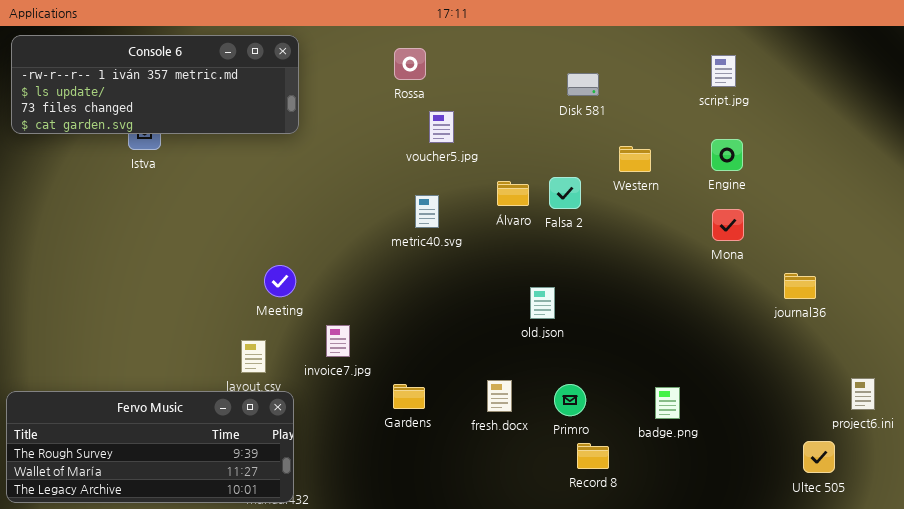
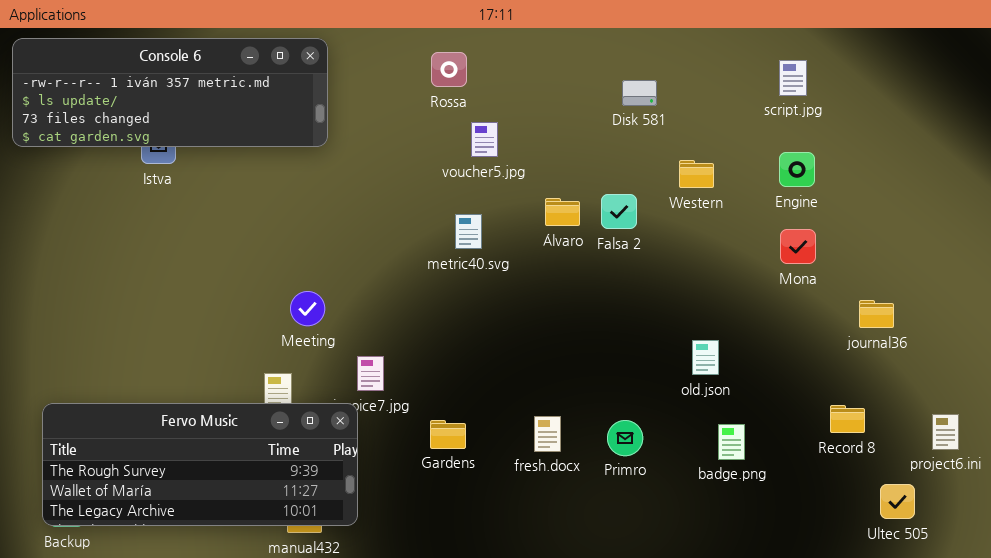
old.json: [530,287,555,319] -> [692,340,719,375], moved
Fervo Music: [6,391,294,503] -> [42,403,358,526], moved
Record 8: [577,443,609,469] -> [830,405,865,433], moved

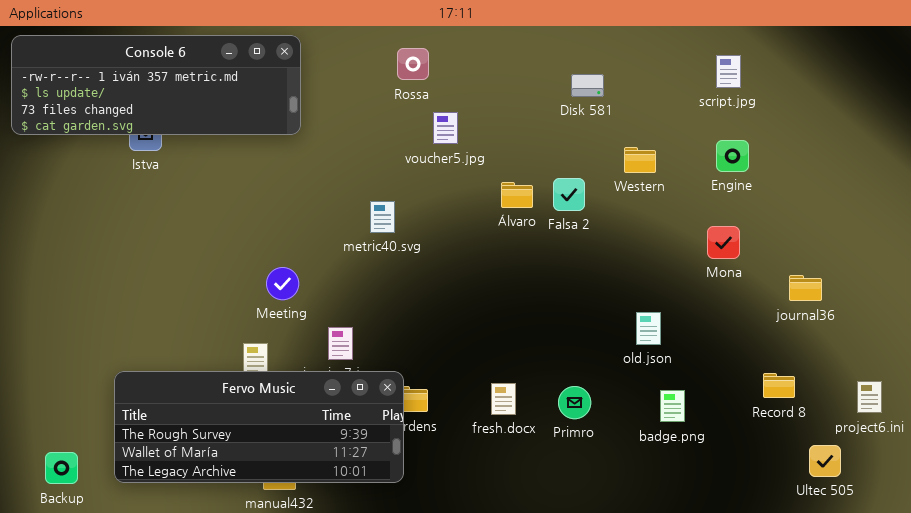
metric40.svg: [455,214,482,249] -> [370,201,395,233], moved
Mona: [780,229,816,264] -> [707,226,740,259], moved
Fervo Music: [42,403,358,526] -> [114,371,404,483], moved

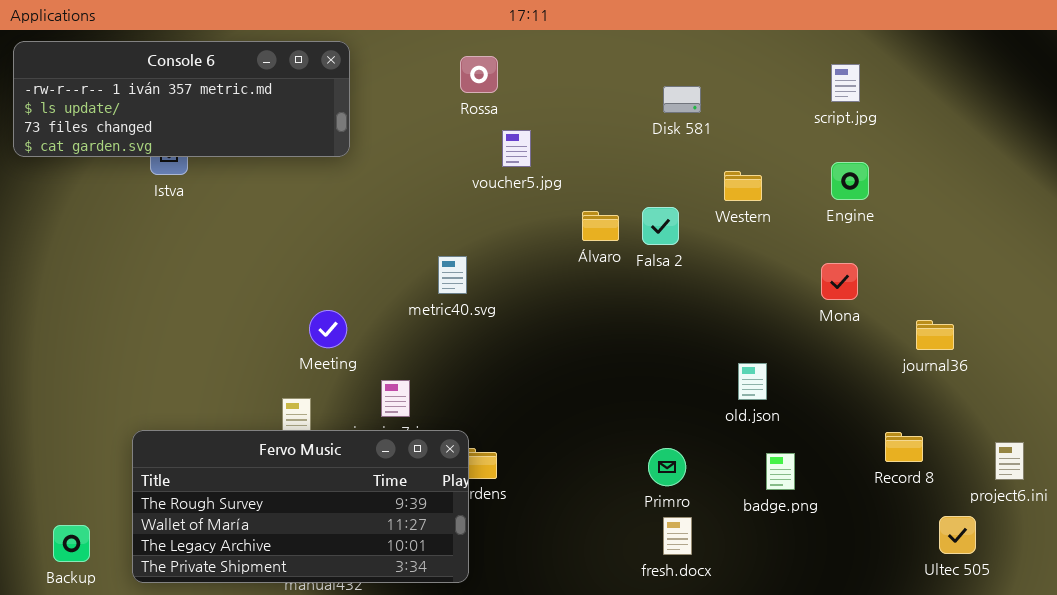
metric40.svg: [370,201,395,233] -> [438,256,467,294], moved
Fervo Music: [114,371,404,483] -> [132,430,469,583], resized
fresh.docx: [491,383,516,415] -> [663,517,692,555], moved

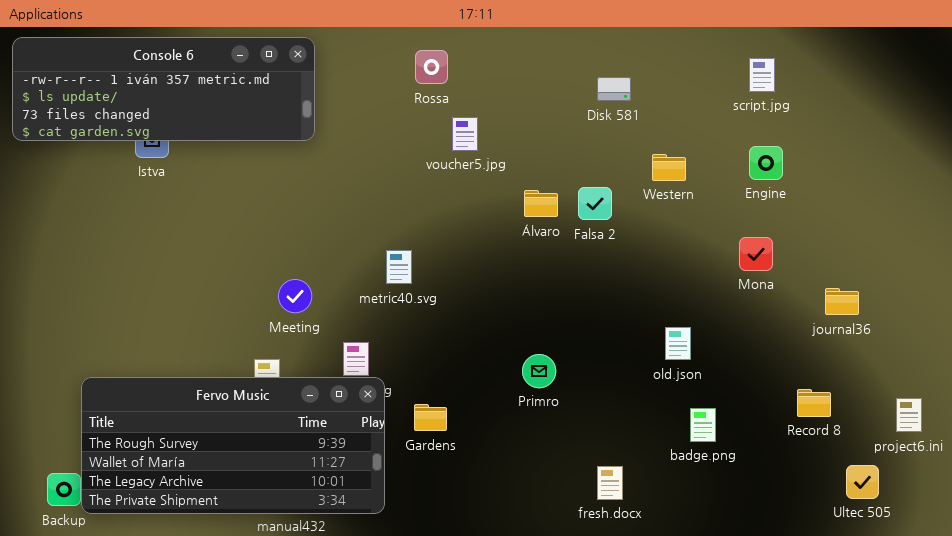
metric40.svg: [438,256,467,294] -> [386,250,412,284], moved
Fervo Music: [132,430,469,583] -> [81,377,385,514], moved
Primro: [648,448,686,486] -> [522,354,556,388], moved

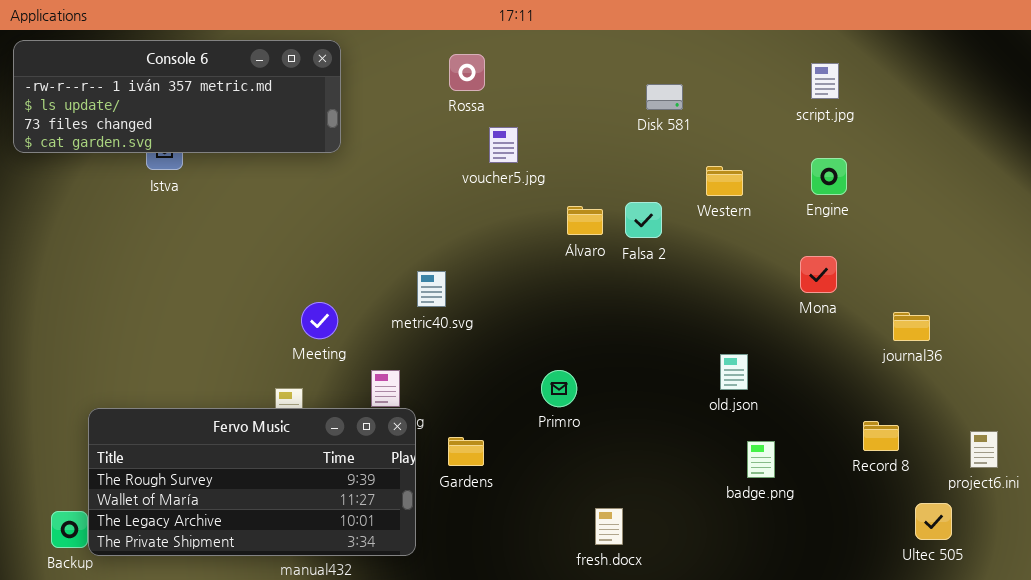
Primro: [522,354,556,388] -> [541,370,577,407], moved
fresh.docx: [597,466,623,500] -> [595,508,623,545], moved

